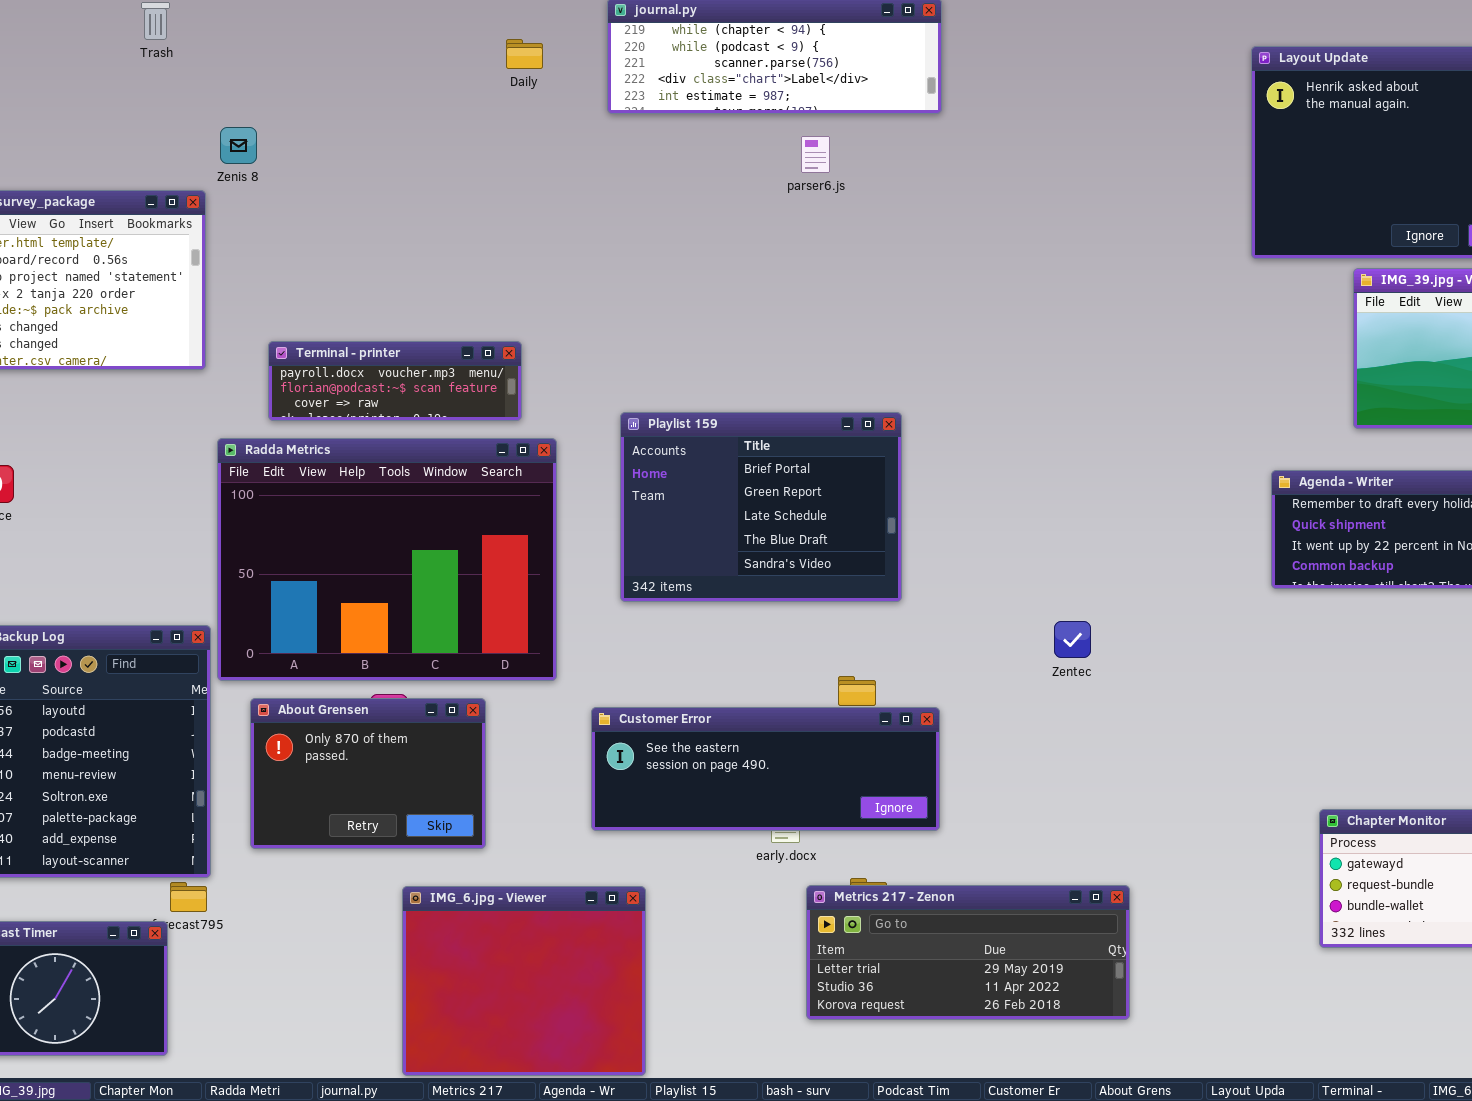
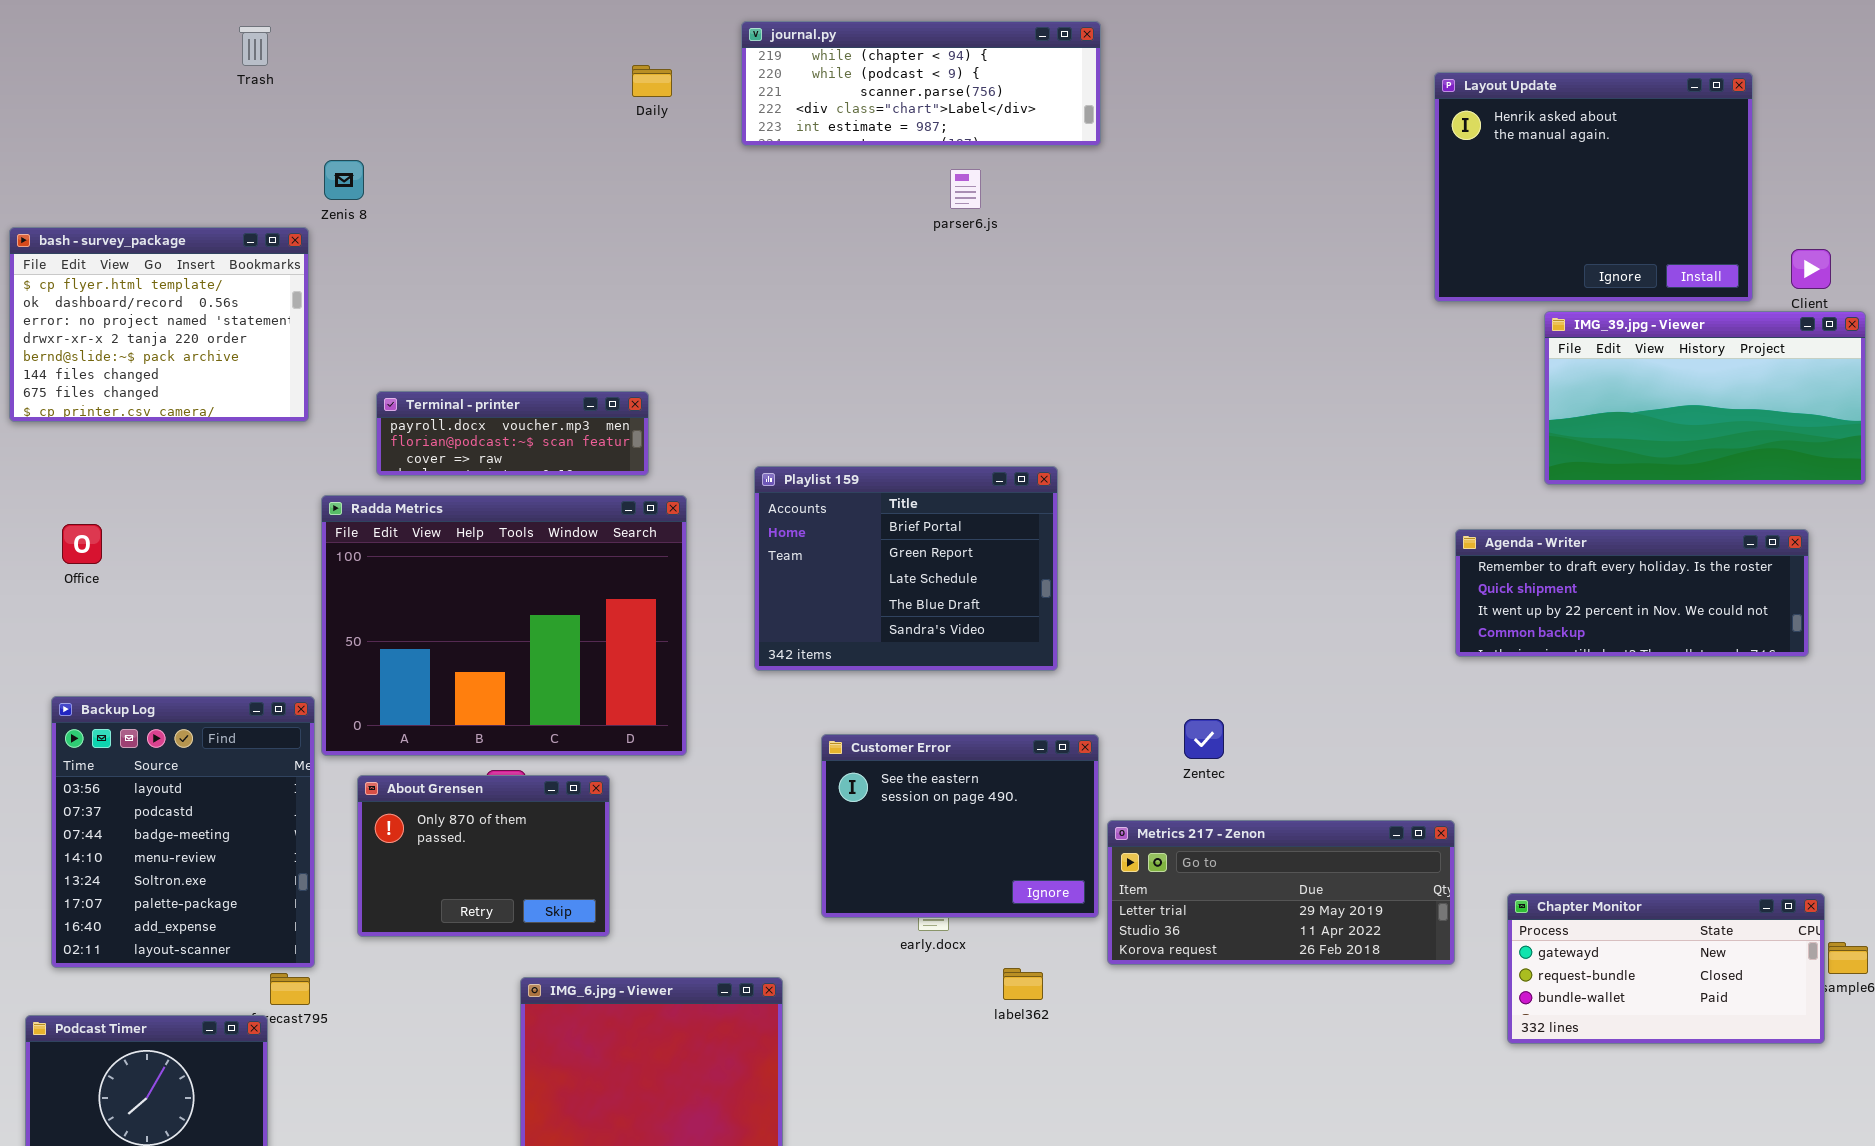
Zentec: [1054,621,1091,658] -> [1184,719,1224,759], moved
Customer Error: [591,707,940,831] -> [821,734,1099,918], resized
Metrics 217 - Zenon: [806,885,1130,1020] -> [1107,820,1455,965], moved

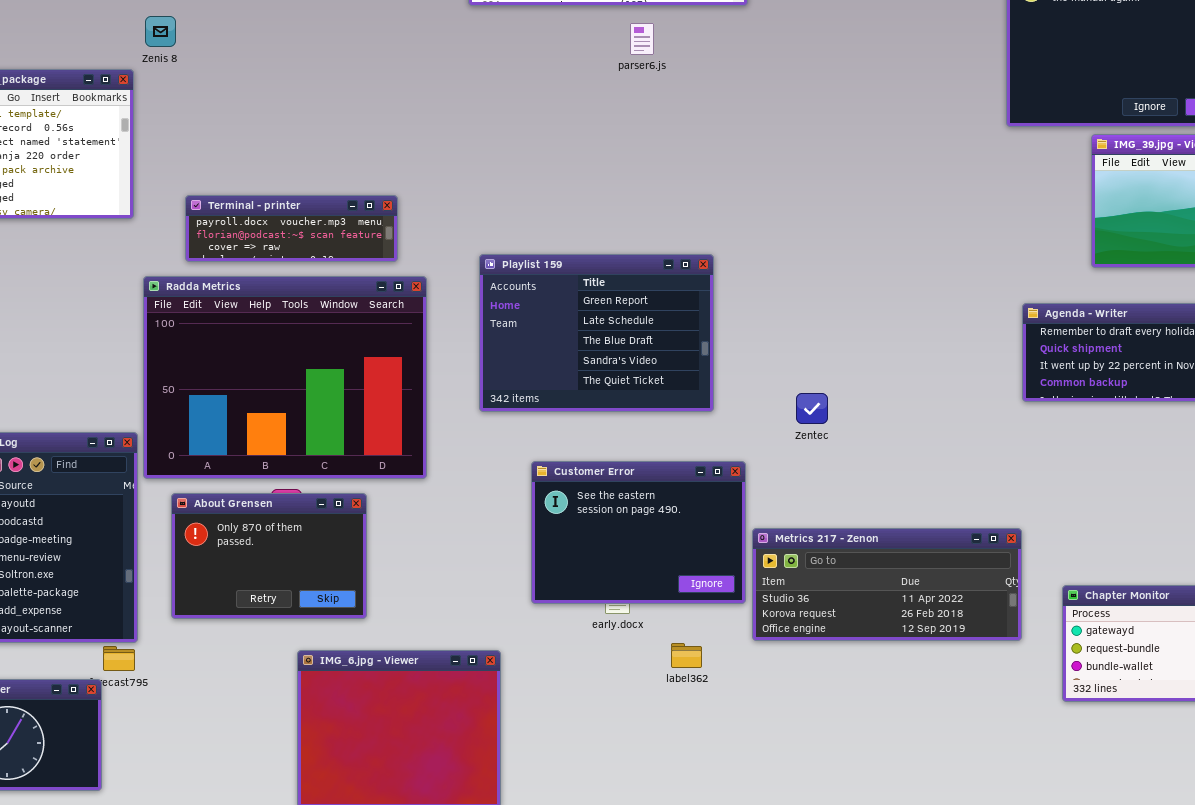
Playlist 159: [754,466,1058,671] -> [479,254,714,412], scrolled down 1 row
Zentec: [1184,719,1224,759] -> [796,393,828,424], moved
Metrics 217 - Zenon: [1107,820,1455,965] -> [752,528,1022,641], scrolled down 1 row

